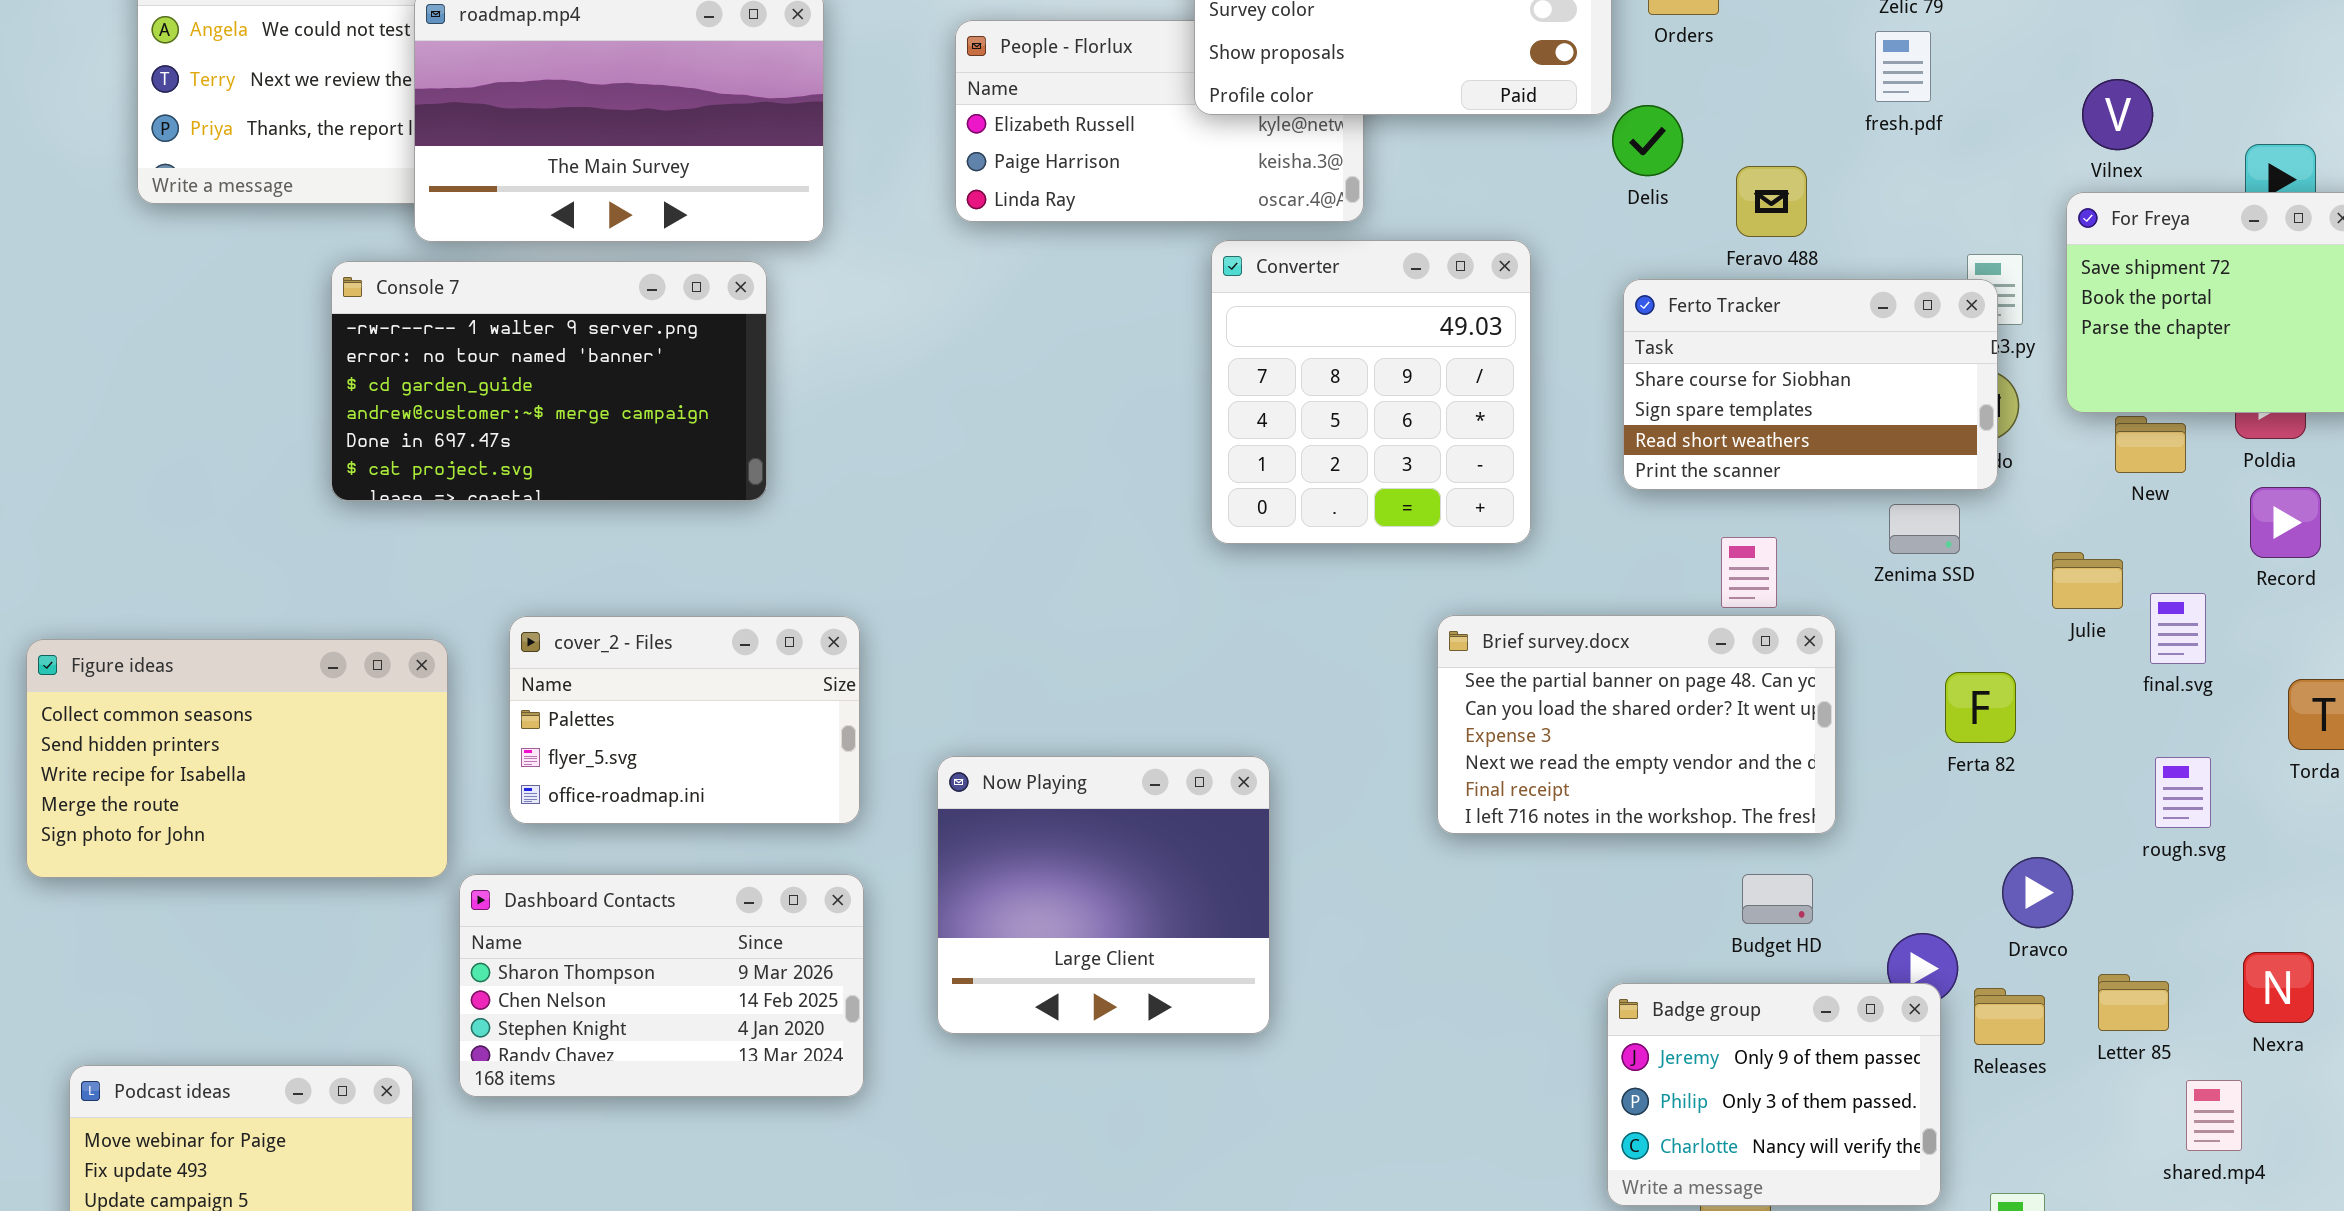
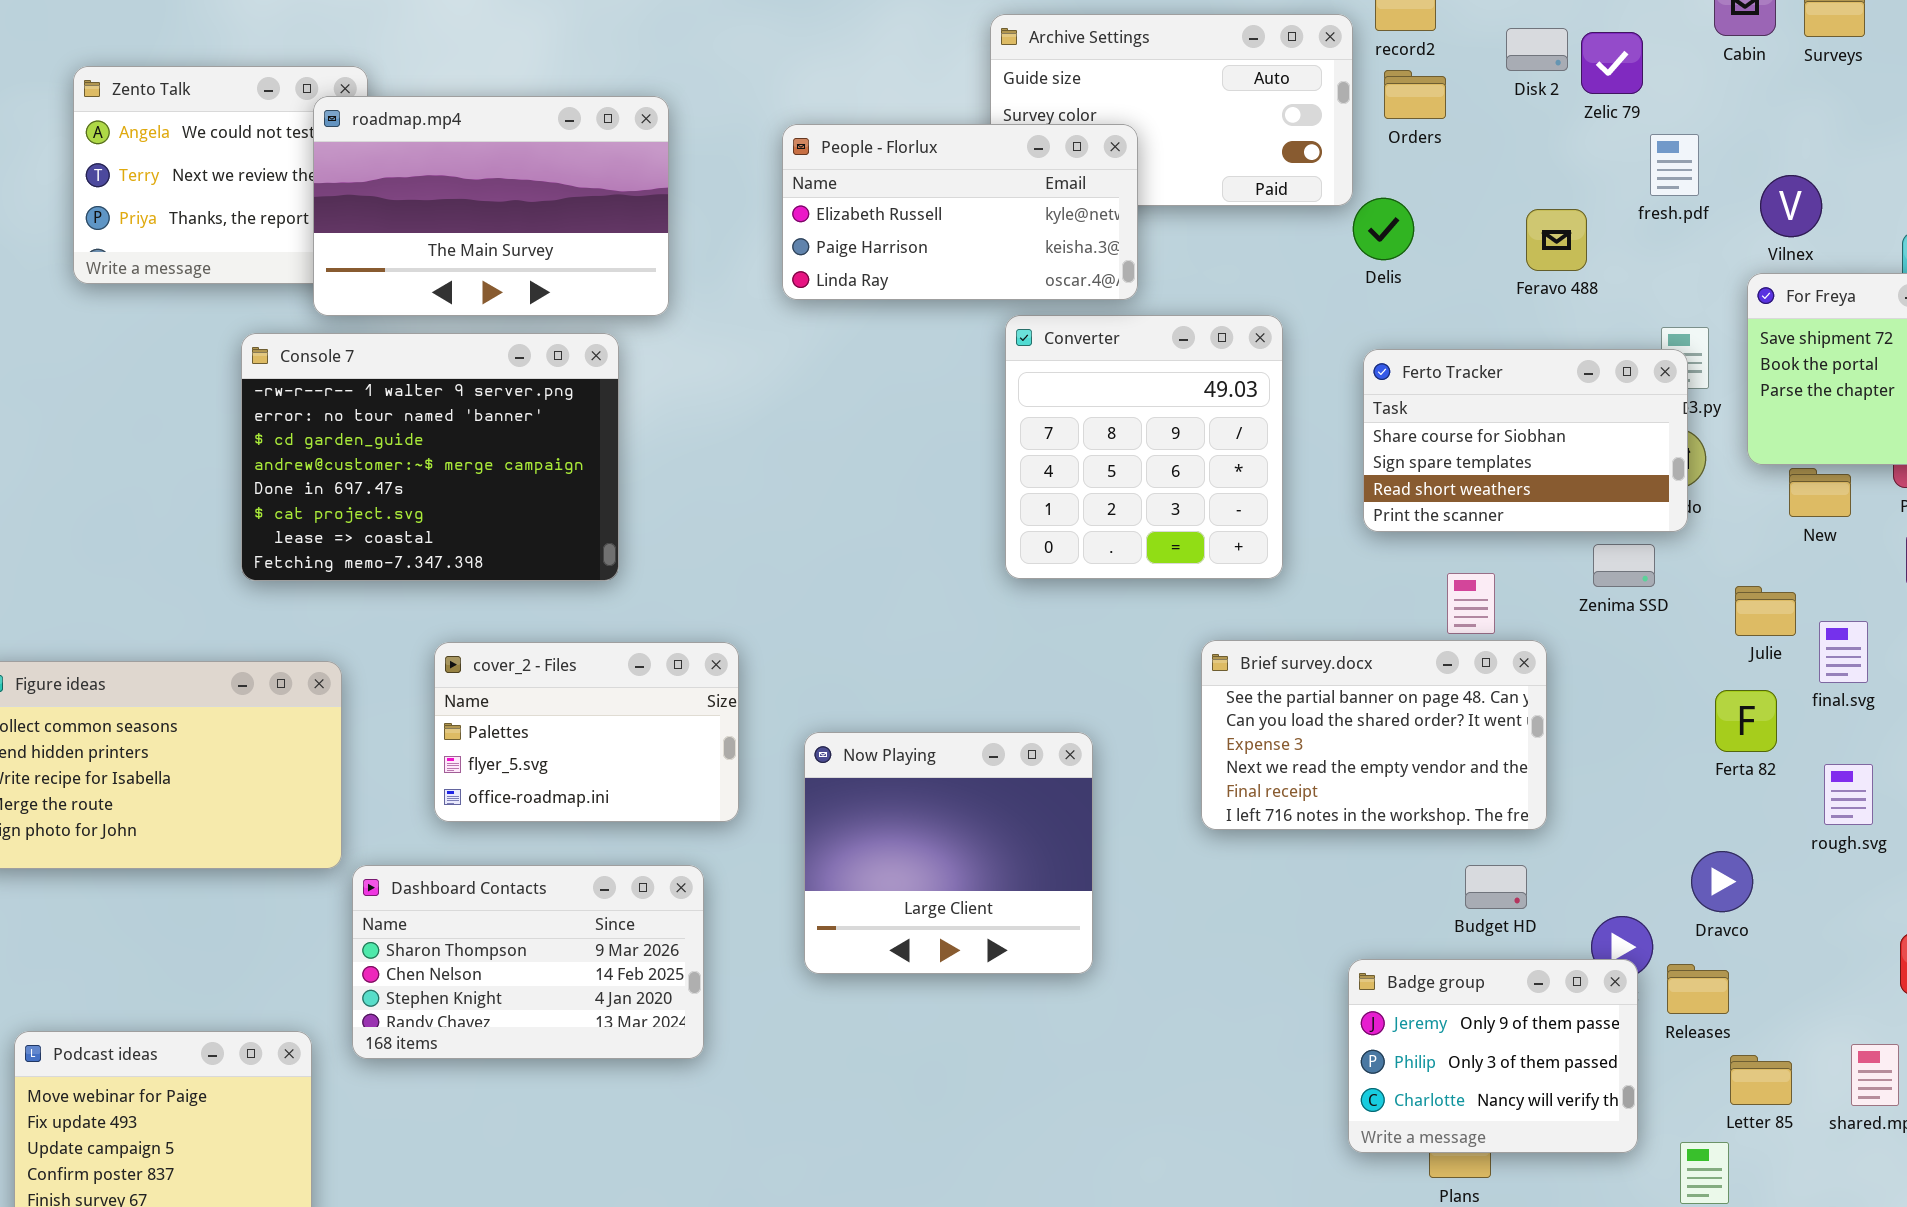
People - Florlux: [955,20,1364,222] -> [782,124,1138,300], raised
fresh.pdf: [1875,31,1931,102] -> [1650,134,1699,196], moved
Feravo 488: [1736,166,1807,237] -> [1526,209,1587,271], moved
Console 7: [331,261,767,501] -> [241,333,619,581], resized
cover_2 - Files: [509,616,860,824] -> [434,642,739,822], moved
Ferta 82: [1945,672,2016,743] -> [1715,690,1777,752], moved
Now Playing: [937,756,1270,1034] -> [804,732,1093,974], moved
Letter 85: [2098,974,2169,1031] -> [1730,1055,1792,1105], moved

